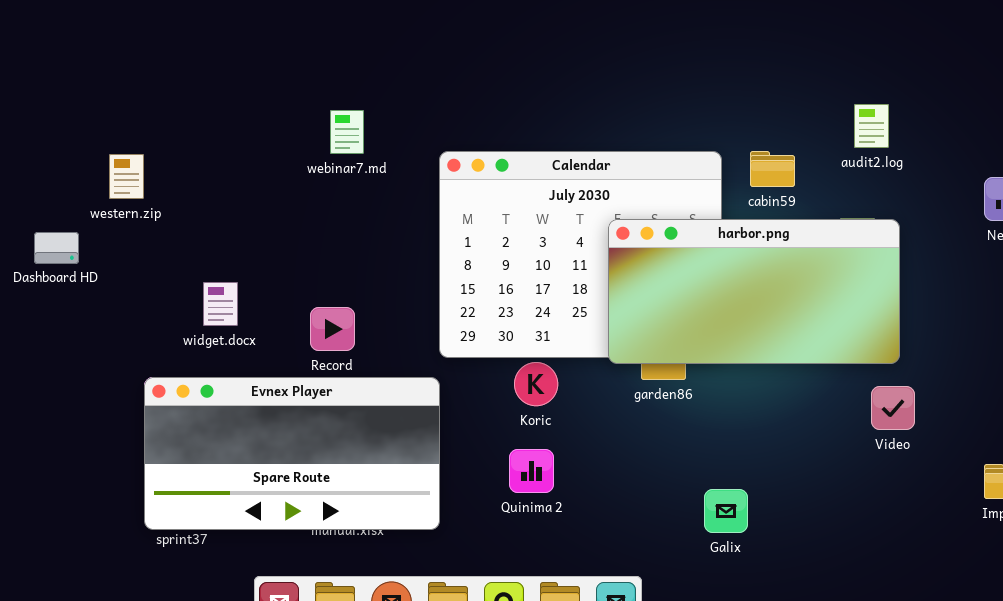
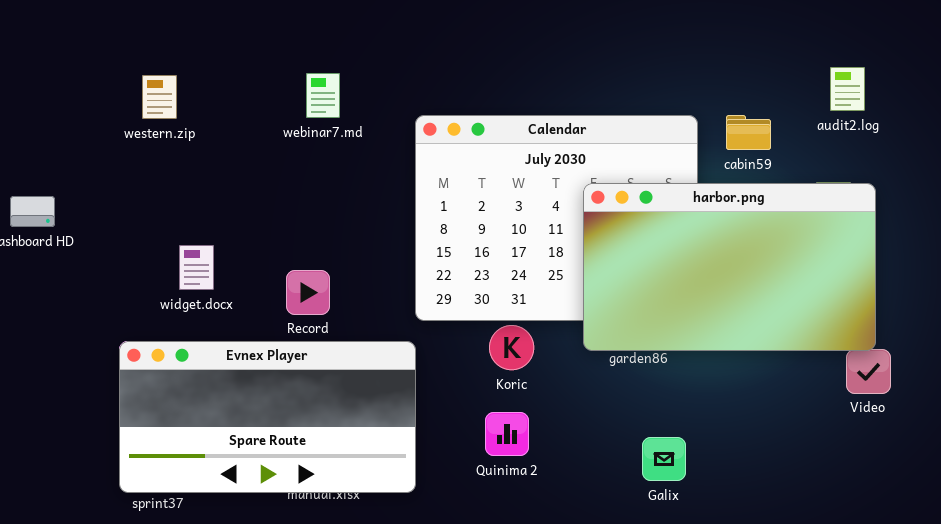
western.zip: [109,154,144,199] -> [142,75,177,119], moved
harbor.png: [608,219,900,364] -> [583,183,876,351], resized
Galix: [704,489,748,533] -> [642,437,686,481], moved

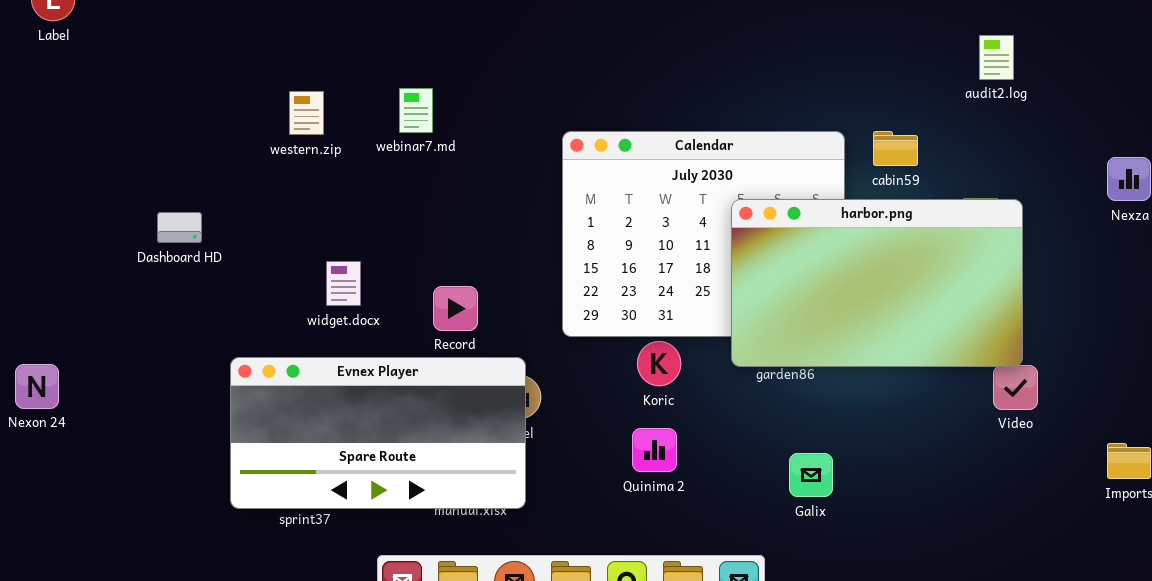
audit2.log: [830,67,865,111] -> [979,35,1014,80], moved
webinar7.md: [306,73,340,118] -> [399,88,433,133], moved
Evnex Player: [119,341,416,493] -> [230,357,526,509], moved

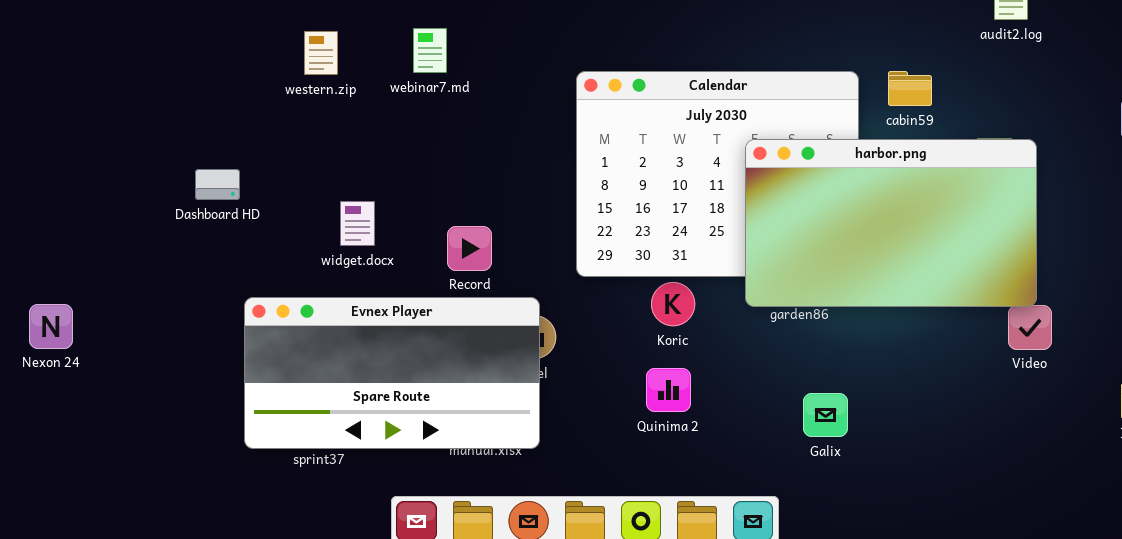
Dashboard HD: [157,212,202,243] -> [195,169,240,200], moved

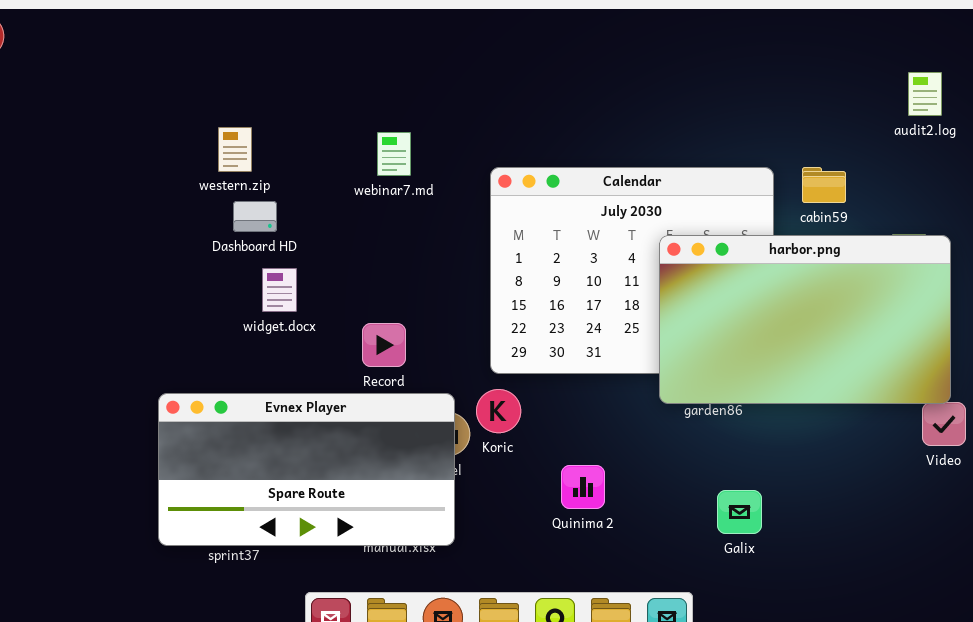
webinar7.md: [413,28,447,73] -> [377,132,411,176], moved
Dashboard HD: [195,169,240,200] -> [233,201,277,232], moved
widget.docx: [340,201,375,246] -> [262,268,297,312], moved
Koric: [651,282,695,326] -> [476,389,521,433], moved

